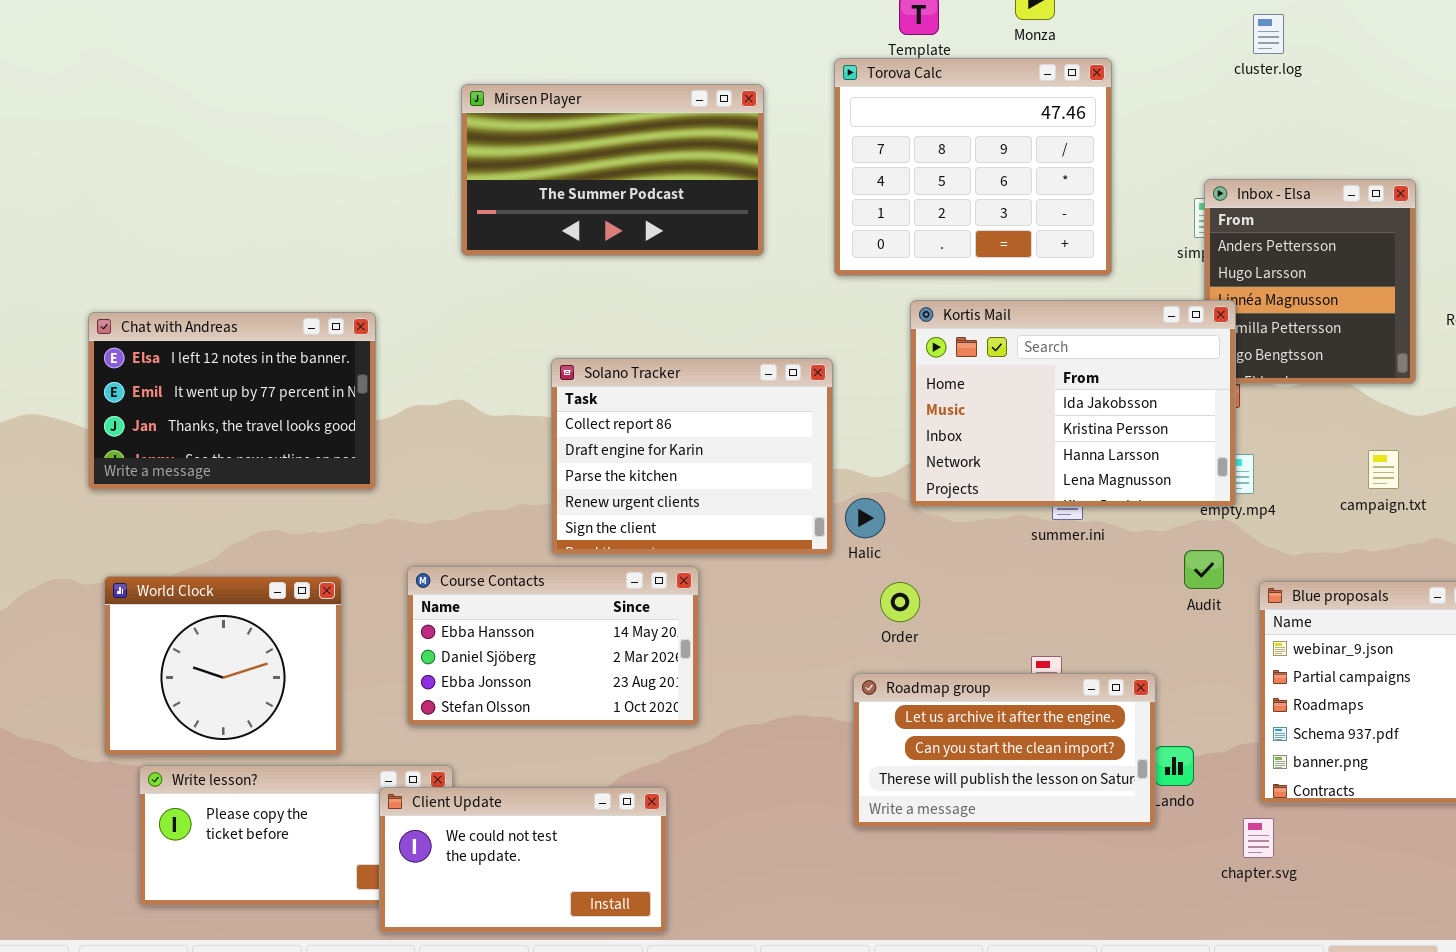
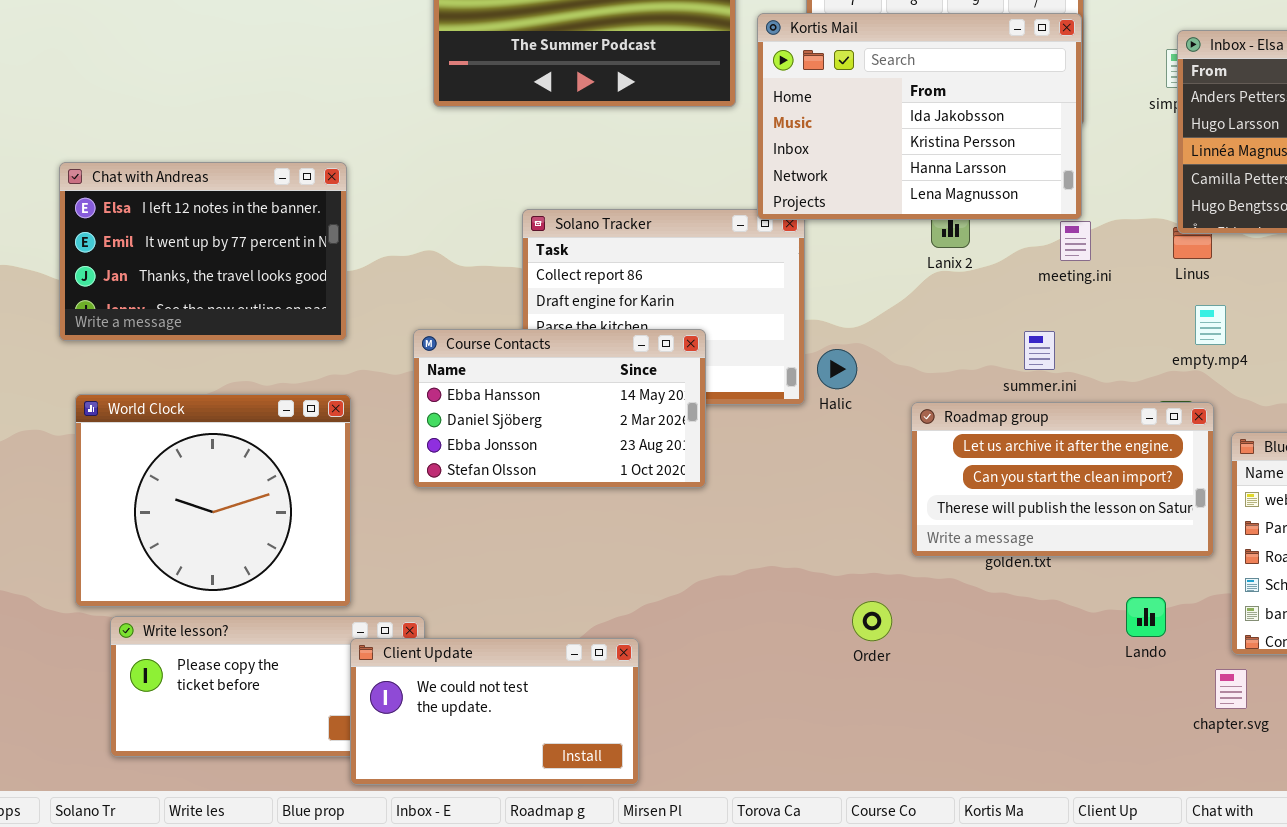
Kortis Mail: [910,300,1236,507] -> [757,13,1082,220], moved
Course Contacts: [407,566,699,726] -> [413,329,706,488], moved
World Clock: [104,576,342,756] -> [75,394,351,607], resized
Order: [880,582,920,622] -> [852,601,892,641], moved
Roadmap group: [853,673,1156,828] -> [911,402,1214,557], moved

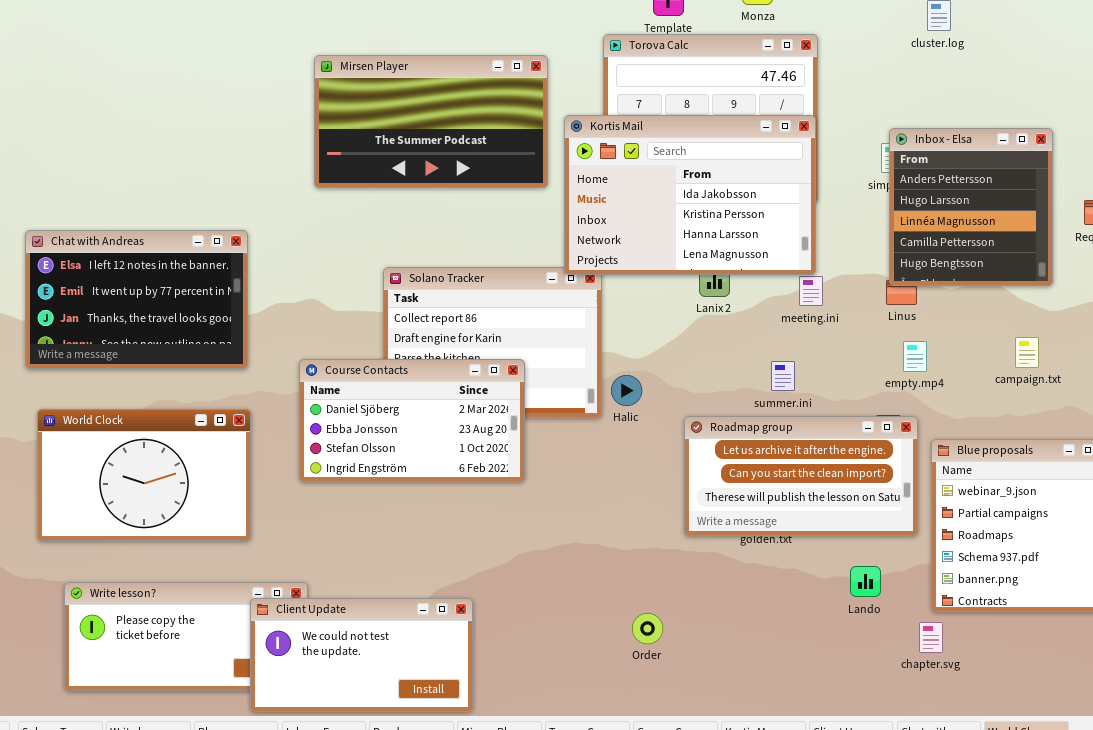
Course Contacts: [413,329,706,488] -> [299,359,525,482], scrolled down 1 row
World Clock: [75,394,351,607] -> [37,409,251,541], resized
Order: [852,601,892,641] -> [632,613,663,644], moved

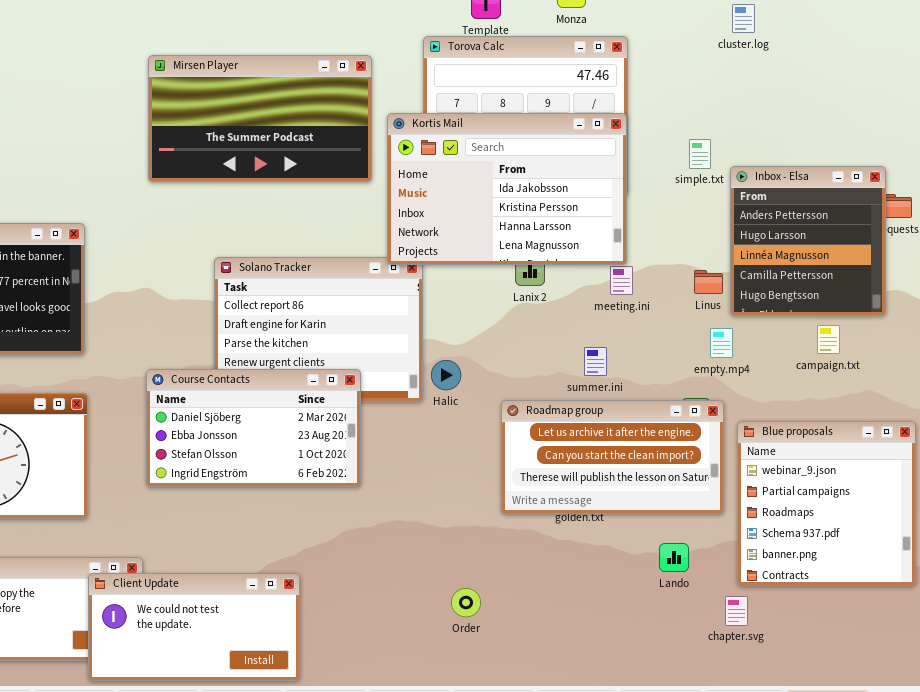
Inbox - Elsa: [889,128,1053,286] -> [730,166,886,316], moved
Course Contacts: [299,359,525,482] -> [146,369,361,487], moved

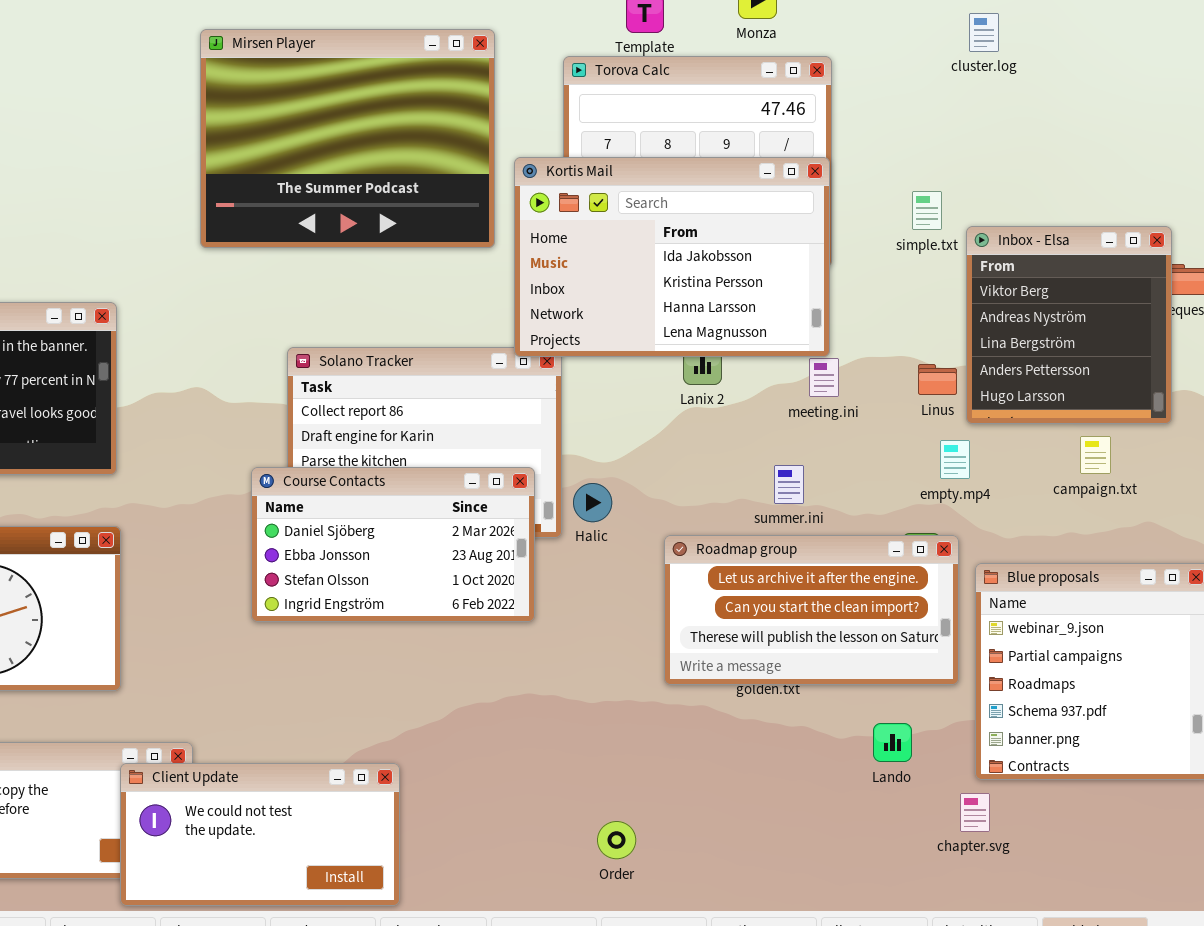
Mirsen Player: [148,55,372,182] -> [200,29,495,248], resized
Inbox - Elsa: [730,166,886,316] -> [966,226,1172,424], scrolled up 3 rows
Course Contacts: [146,369,361,487] -> [251,467,535,622], moved
Order: [451,588,481,617] -> [597,821,636,859], moved

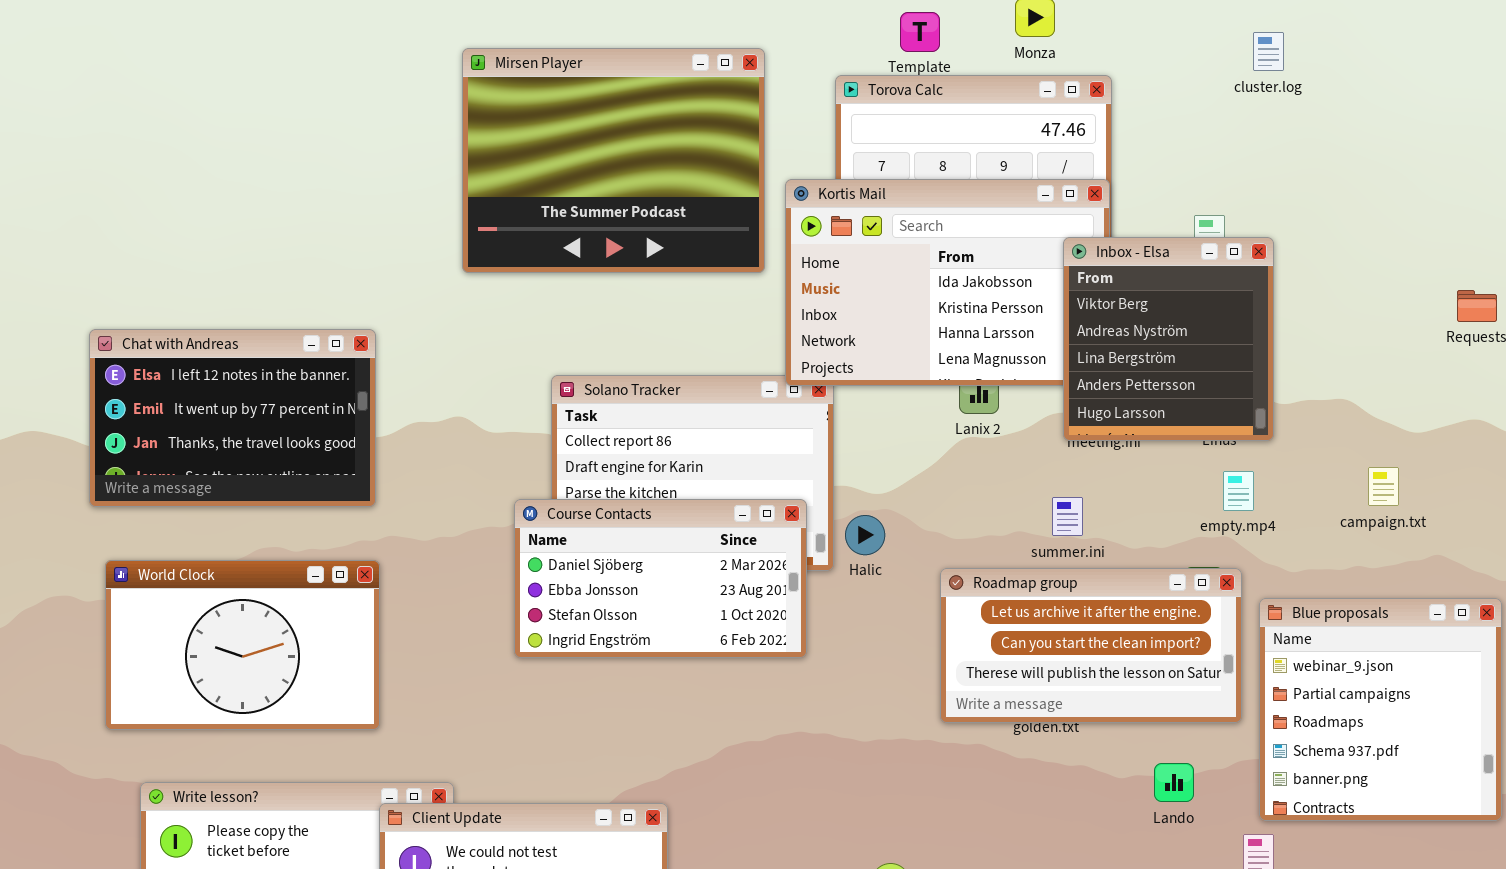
Inbox - Elsa: [966,226,1172,424] -> [1063,237,1274,441], moved

